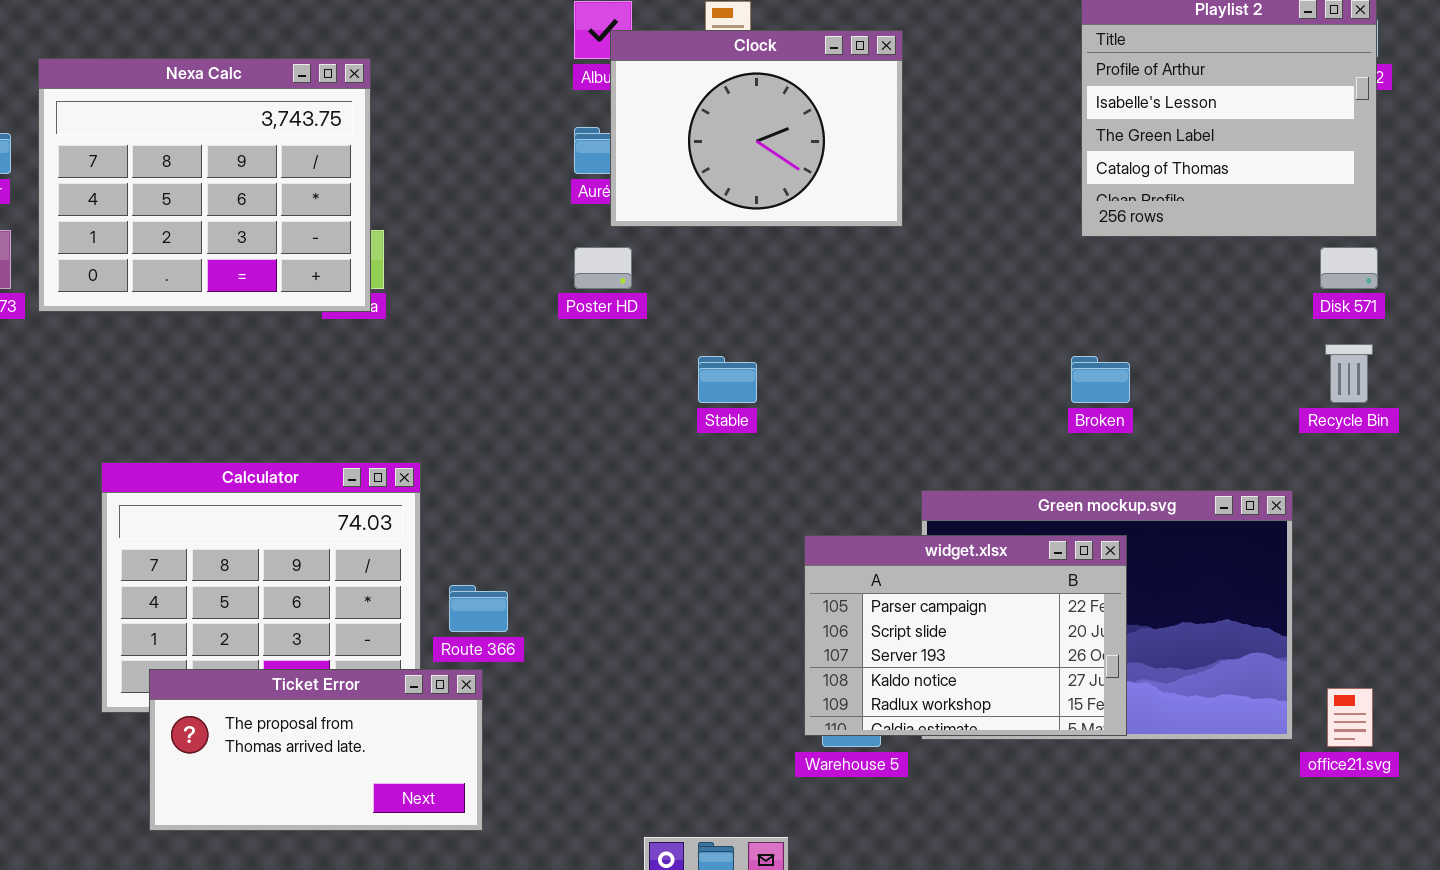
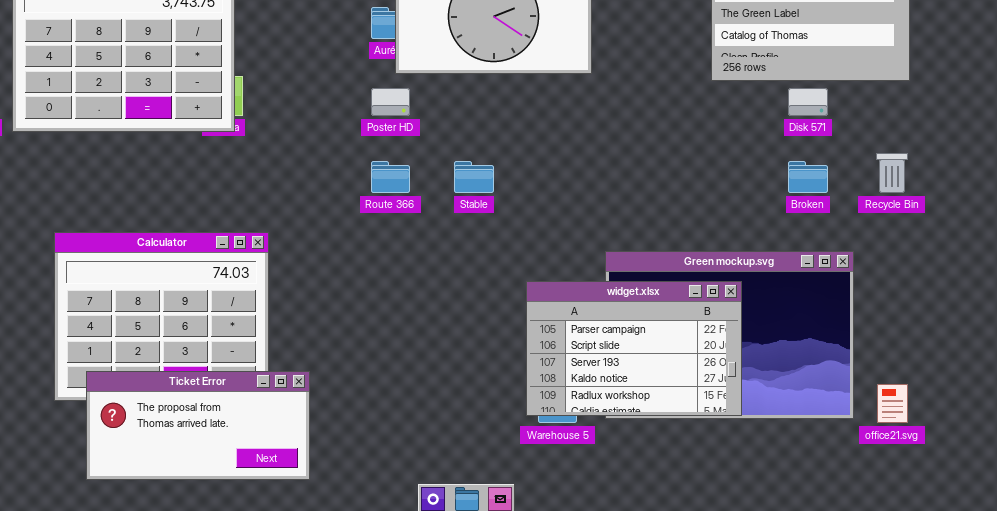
Disk 571: [1320,247,1378,289] -> [788,88,828,116], moved
Broken: [1071,356,1130,403] -> [788,161,828,193], moved
Route 366: [449,585,508,632] -> [371,161,410,193], moved

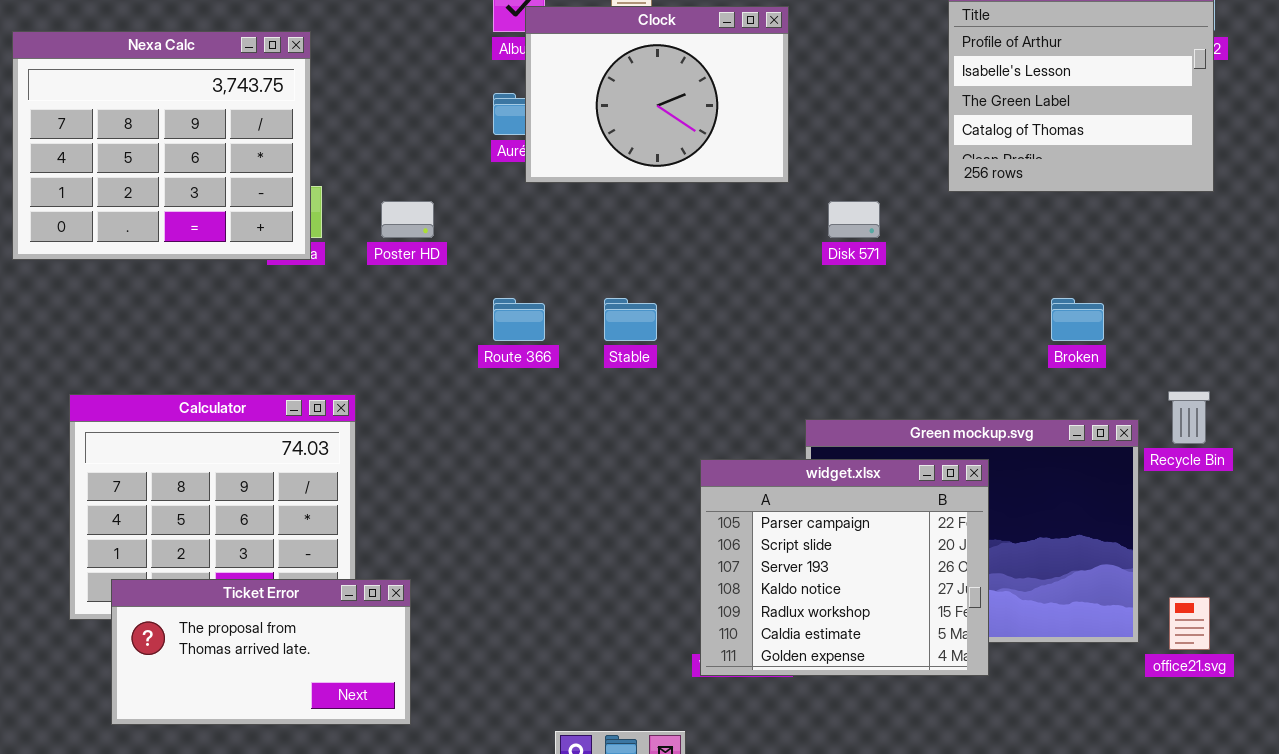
Poster HD: [371,88,410,116] -> [381,201,434,238], moved
Disk 571: [788,88,828,116] -> [828,201,880,238], moved
Recycle Bin: [876,153,908,193] -> [1168,391,1210,444], moved
widget.xlsx: [526,281,742,416] -> [700,459,989,676], resized

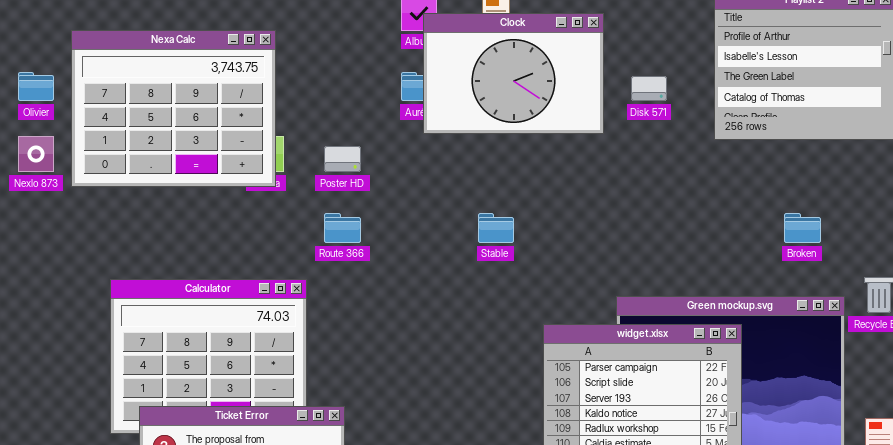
Disk 571: [828,201,880,238] -> [631,76,667,101], moved
Route 366: [493,298,545,341] -> [324,213,361,243], moved

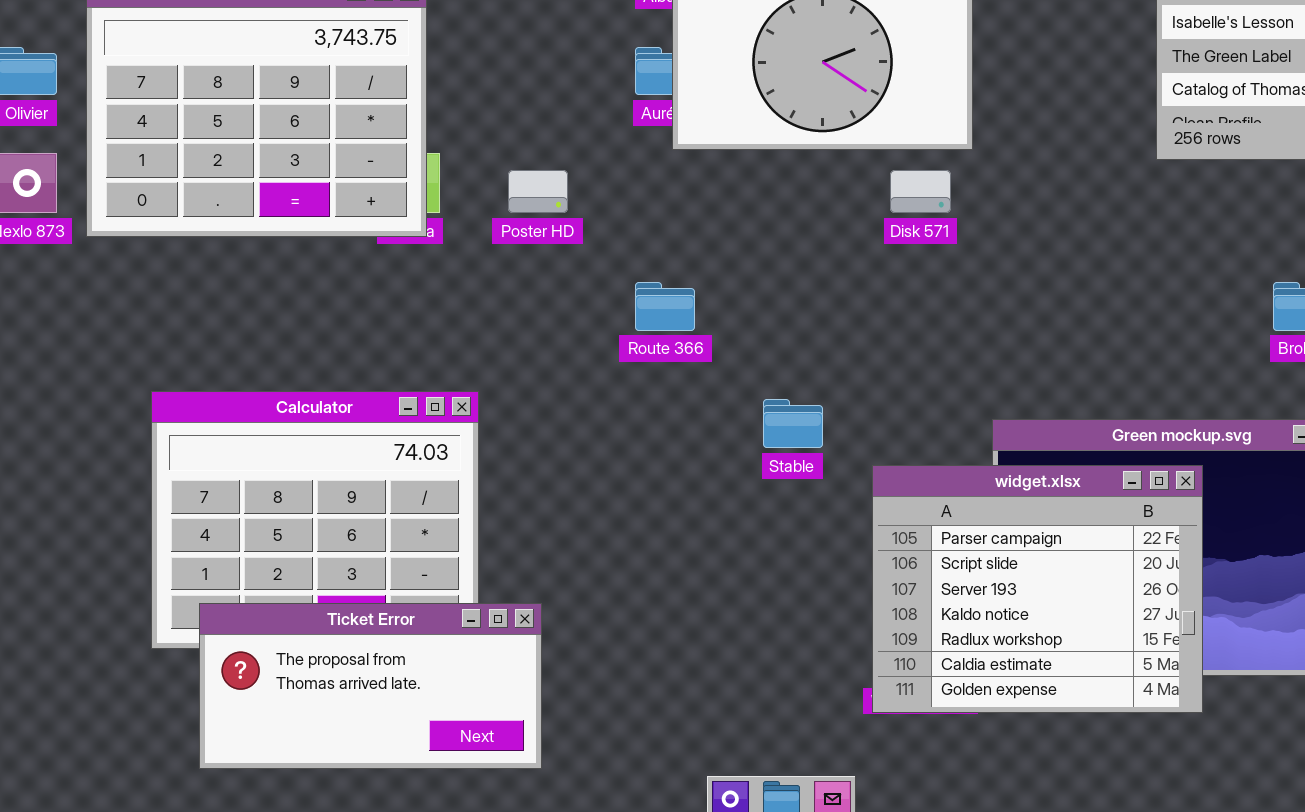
Disk 571: [631,76,667,101] -> [890,170,951,213], moved
Route 366: [324,213,361,243] -> [635,282,695,331], moved
Stable: [478,213,514,243] -> [763,399,823,448], moved

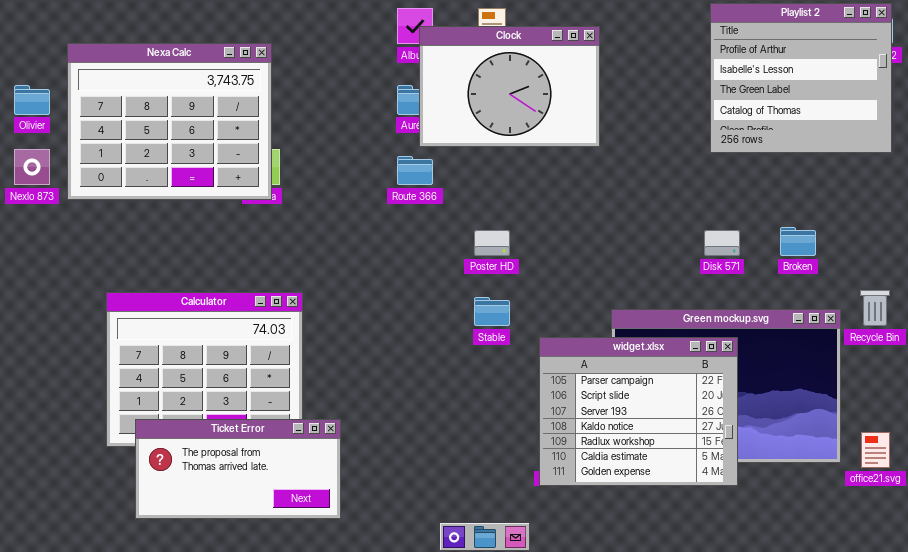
Poster HD: [508,170,568,213] -> [474,230,510,256], moved
Disk 571: [890,170,951,213] -> [704,230,740,256], moved
Route 366: [635,282,695,331] -> [397,156,433,185], moved

